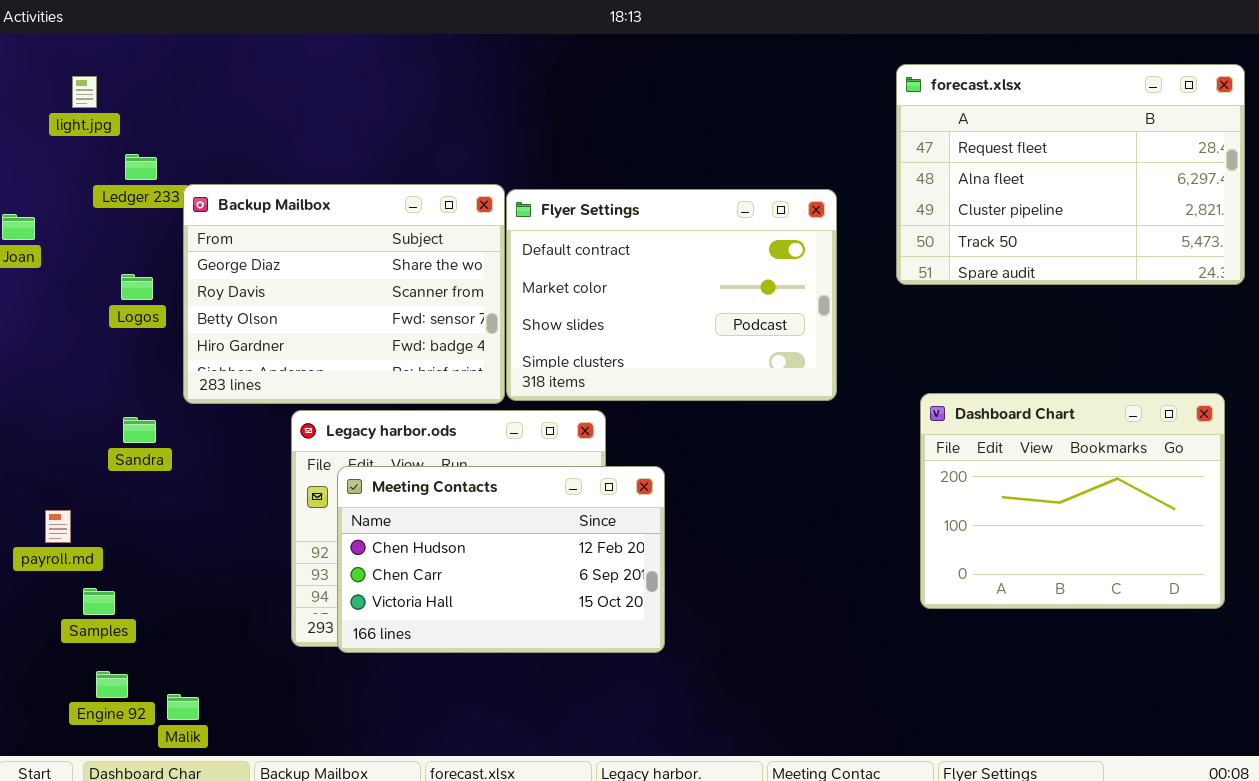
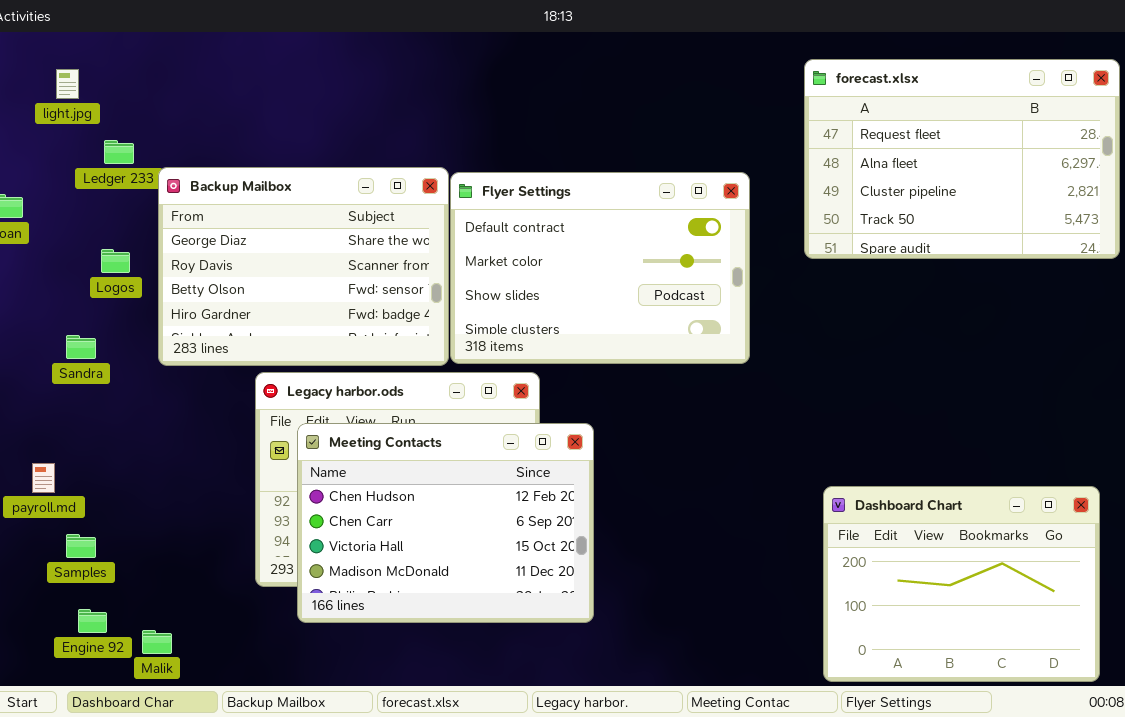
Dashboard Chart: [920,393,1225,609] -> [823,486,1100,682], moved
Sandra: [123,417,156,443] -> [66,335,96,359], moved
Meeting Contacts: [337,466,665,653] -> [297,423,594,623], resized

